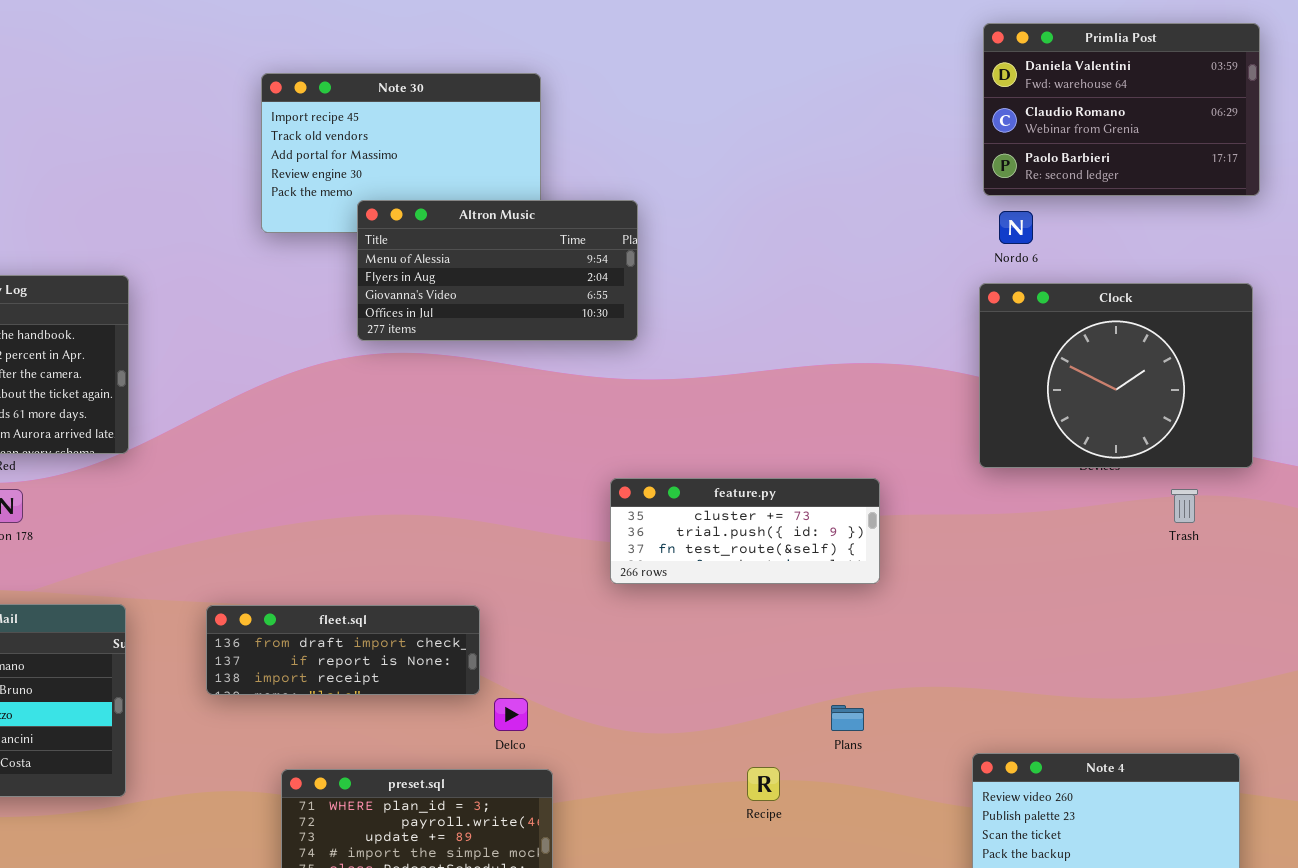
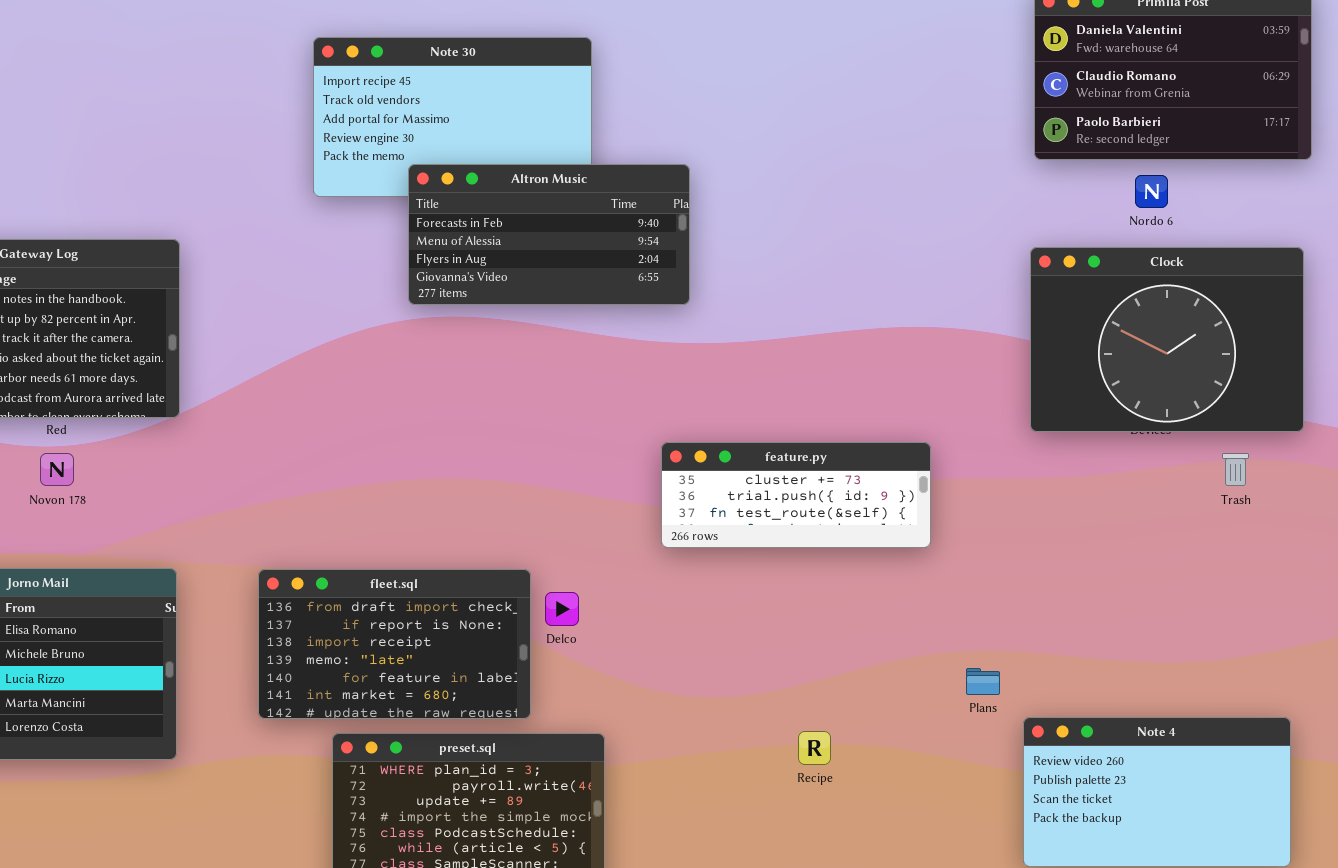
Altron Music: [357,200,638,341] -> [408,164,690,305], scrolled up 1 row
Nordo 6: [999,211,1033,244] -> [1135,175,1168,208], moved
fleet.sql: [206,605,480,695] -> [258,569,531,719], resized
Delco: [494,698,528,731] -> [545,592,579,626], moved
Plans: [831,705,864,731] -> [966,668,1000,695], moved

